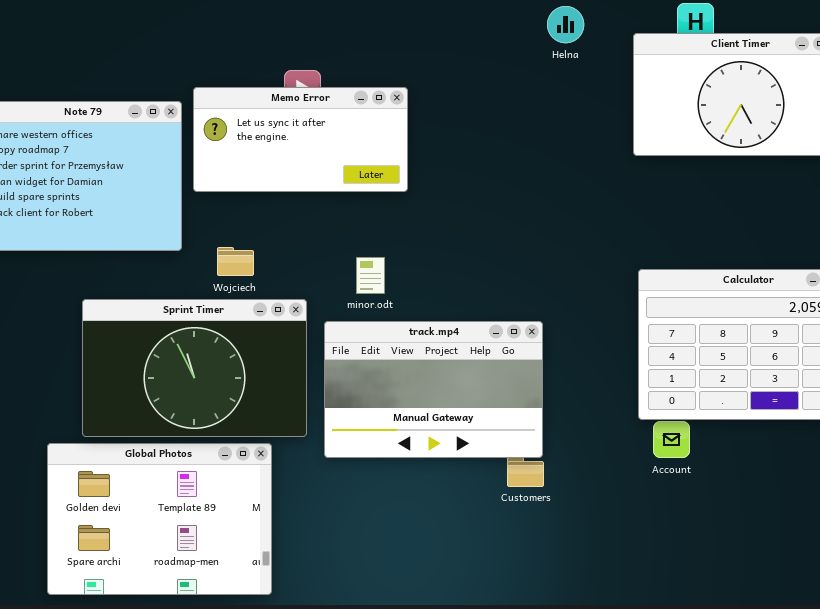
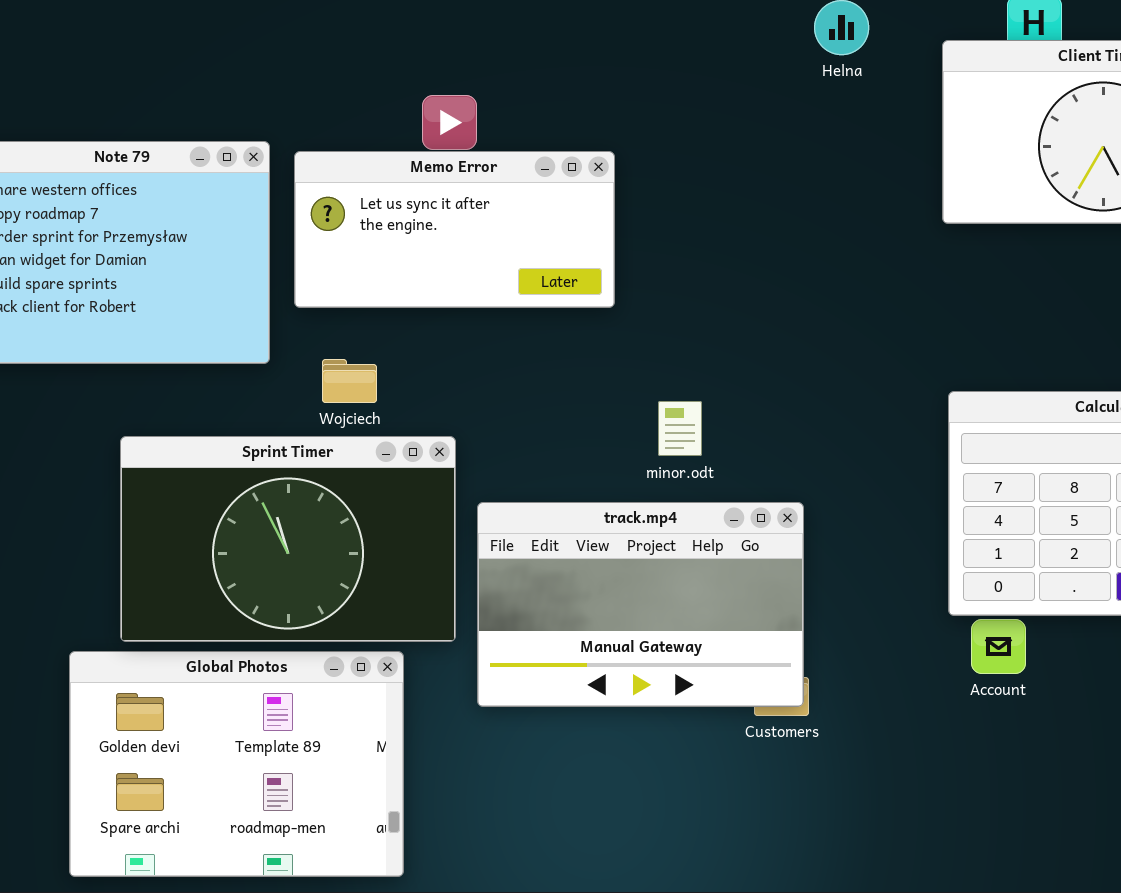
Memo Error: [193,87,408,192] -> [294,151,615,308], moved
minor.odt: [356,257,385,294] -> [658,401,702,456], moved
track.mp4: [324,321,543,458] -> [477,502,804,707], moved

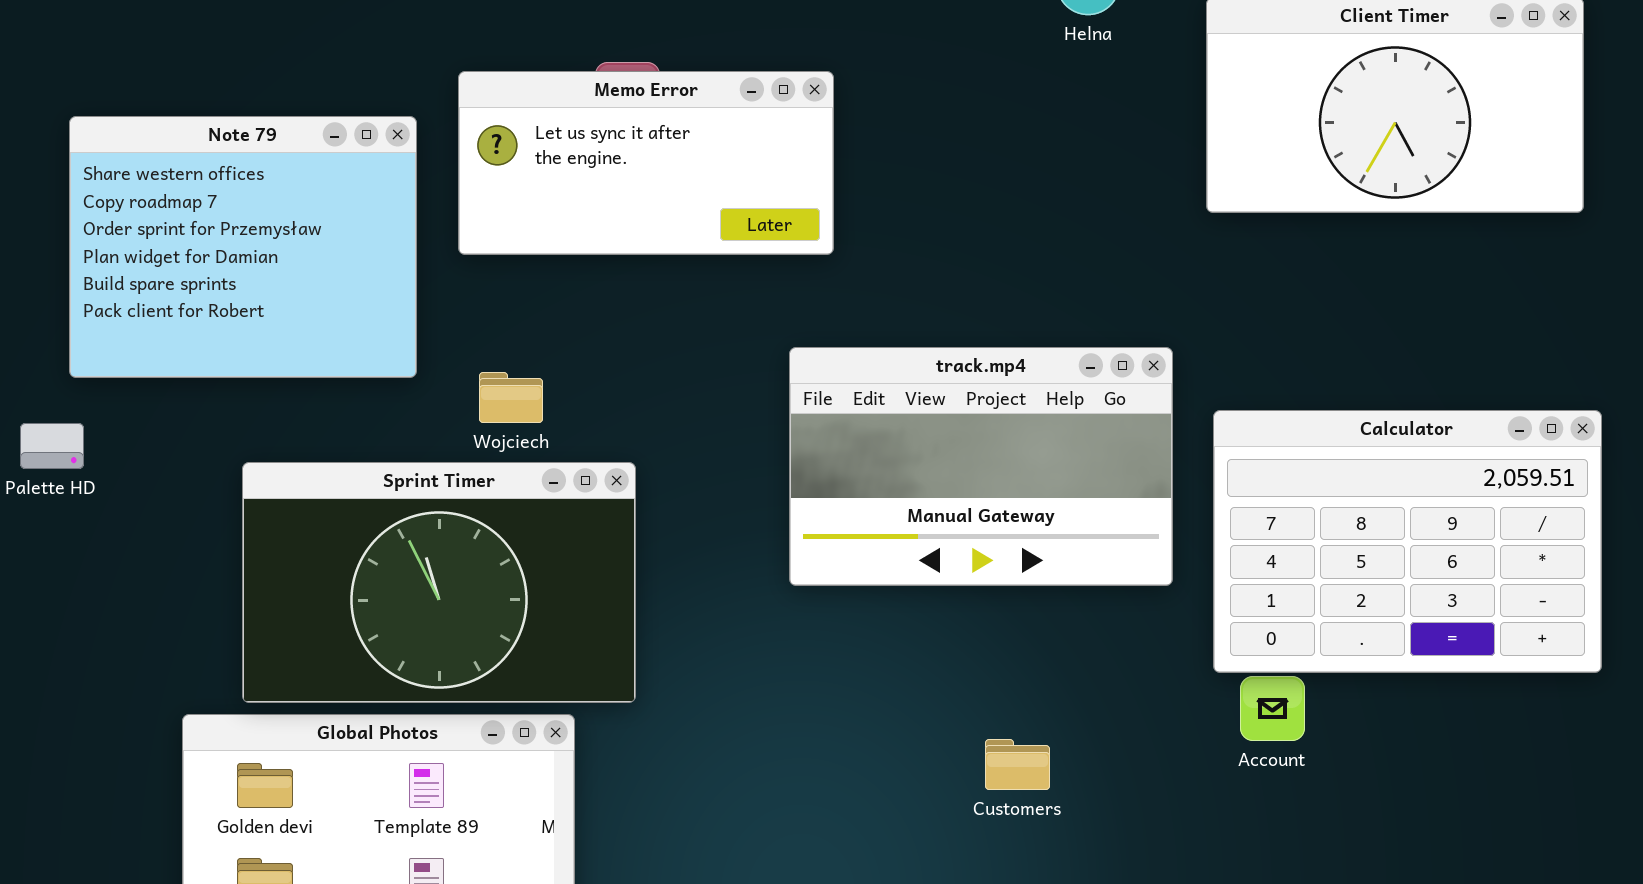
Memo Error: [294,151,615,308] -> [458,71,834,255], moved
track.mp4: [477,502,804,707] -> [789,347,1173,586], moved

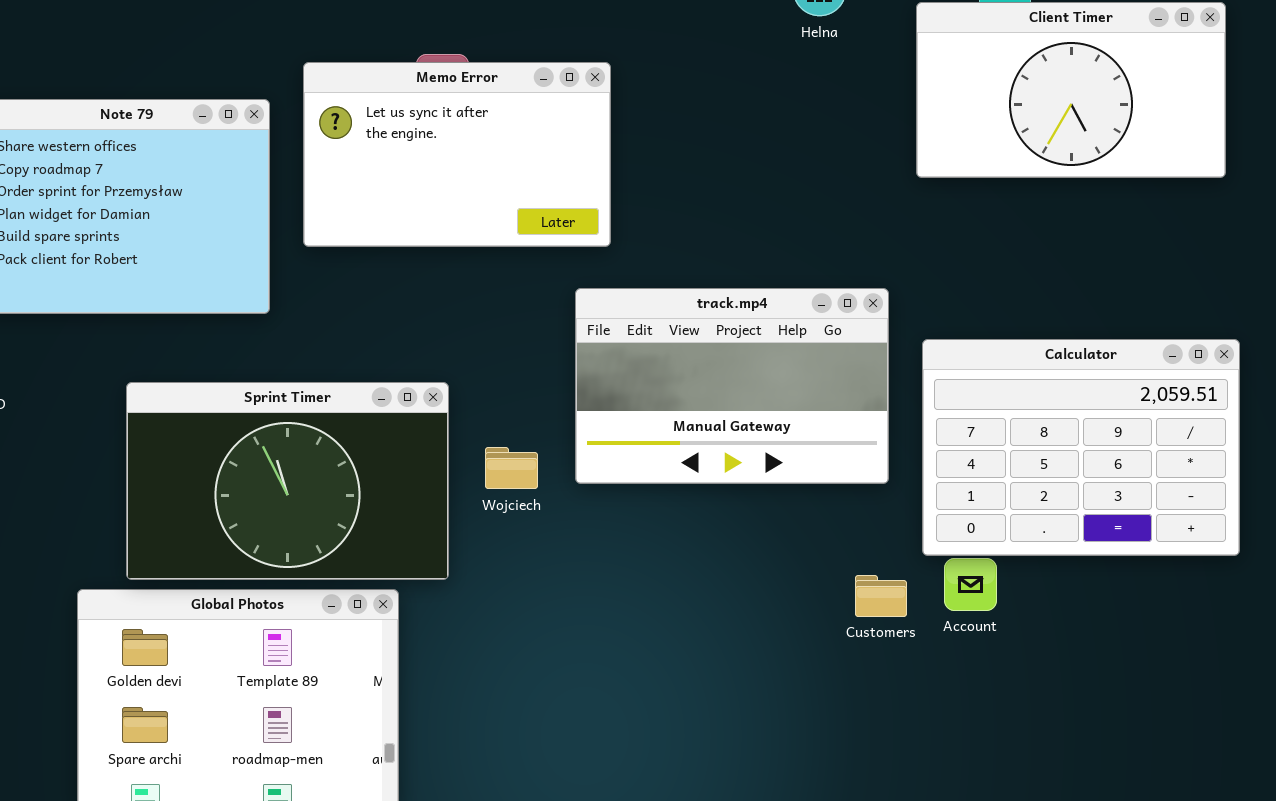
Memo Error: [458,71,834,255] -> [303,62,611,247], resized
Wojciech: [479,372,543,423] -> [485,447,538,489], moved
Customers: [985,739,1050,790] -> [855,575,907,617], moved

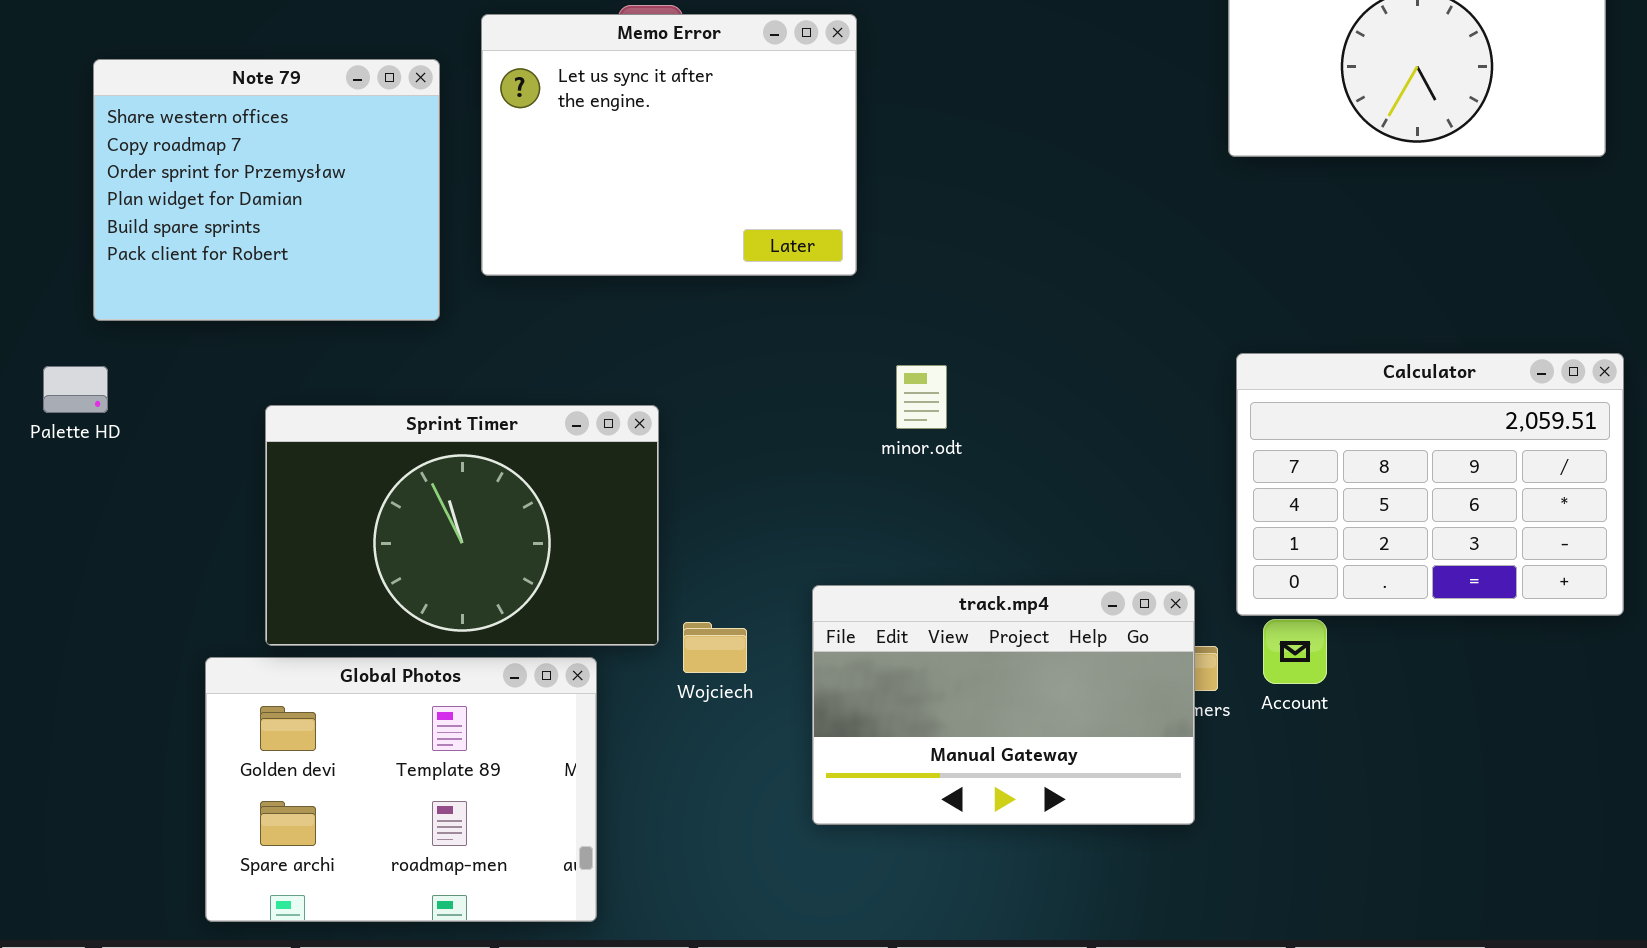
Memo Error: [303,62,611,247] -> [481,14,857,276], resized
track.mp4: [575,288,889,484] -> [812,585,1195,825], moved
Wojciech: [485,447,538,489] -> [683,622,747,673], moved

